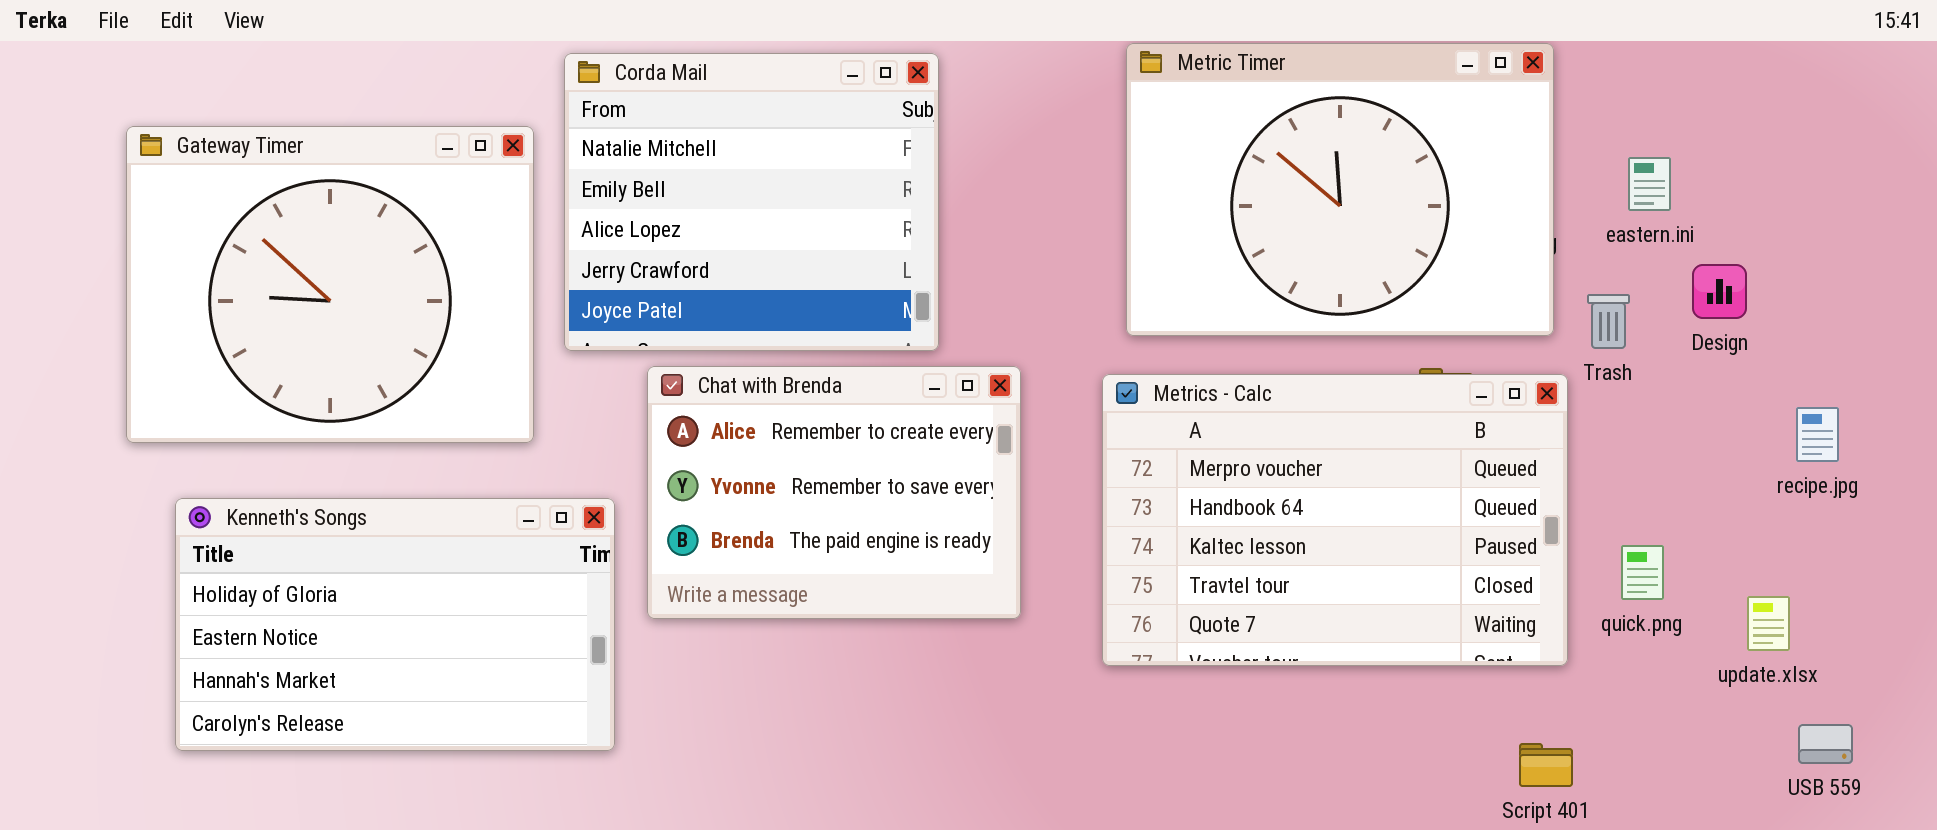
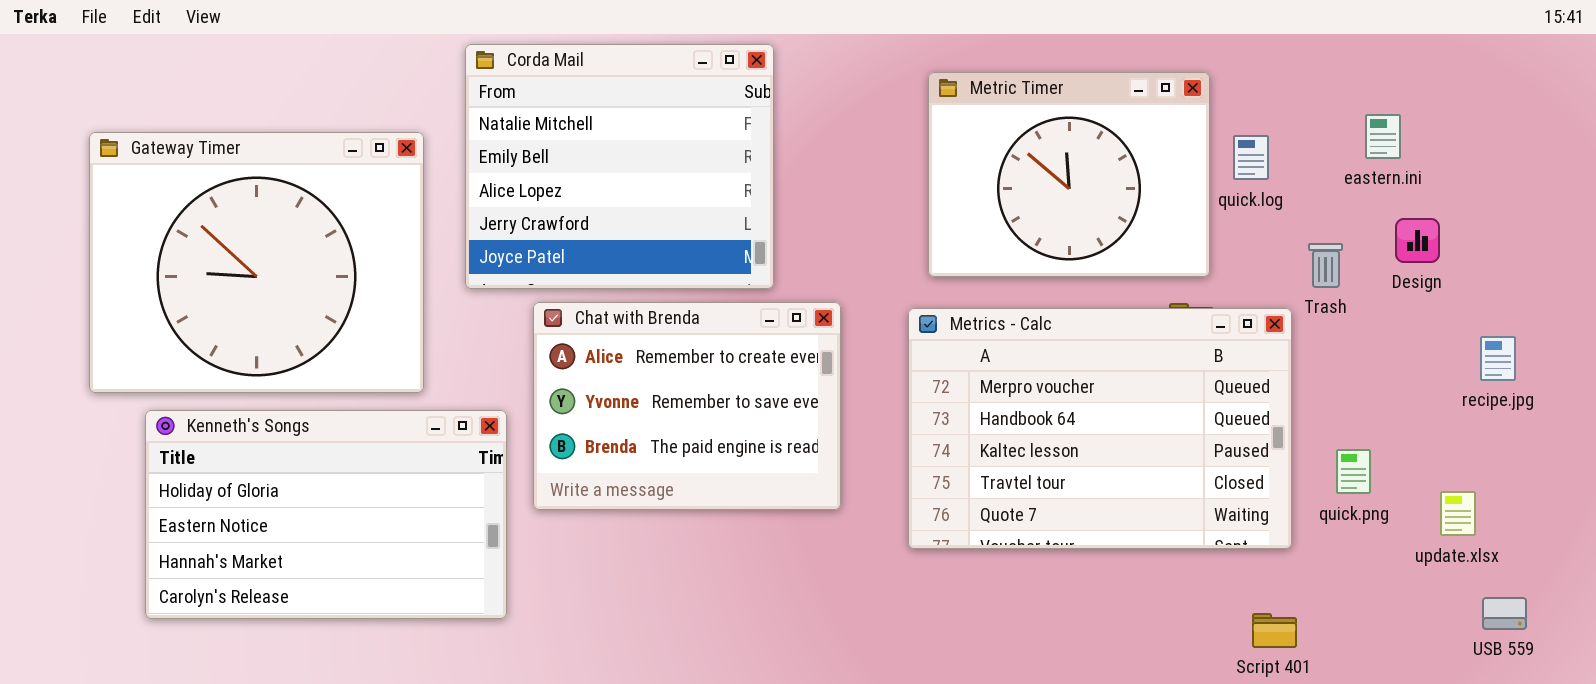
Metric Timer: [1126,43,1554,336] -> [928,72,1210,277], resized
Gateway Timer: [126,126,534,443] -> [89,132,424,393], moved
eastern.ini: [1628,157,1671,211] -> [1365,114,1401,159], moved

